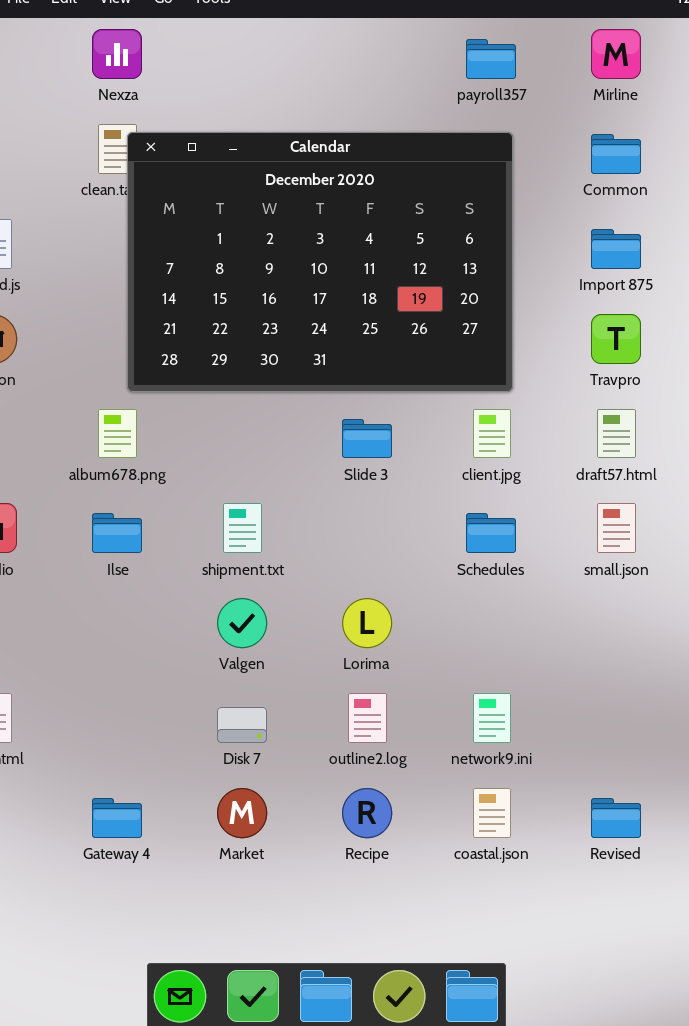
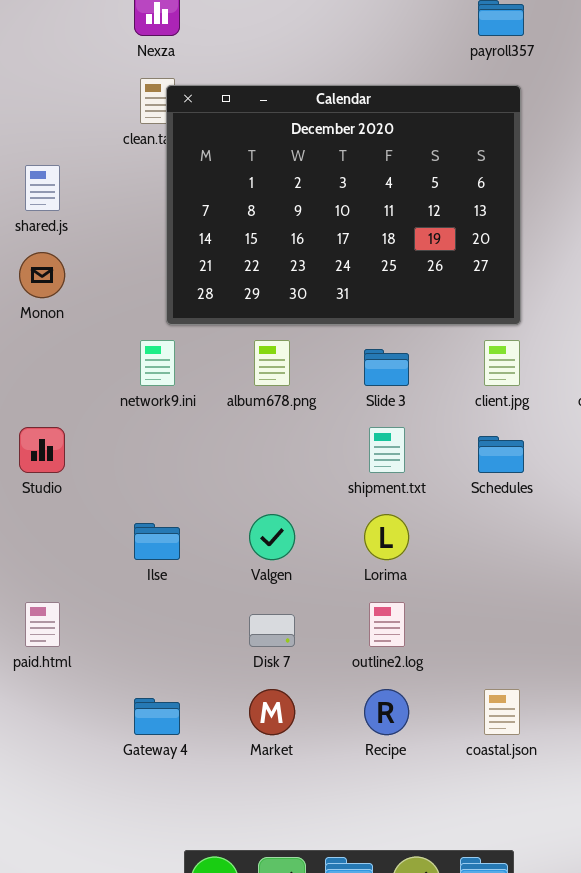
album678.png: [98,409,137,458] -> [254,340,290,386], moved
shipment.txt: [223,503,262,553] -> [369,427,405,473], moved
Ilse: [92,513,142,553] -> [134,523,180,560], moved
network9.ini: [473,693,511,743] -> [140,340,175,386], moved

